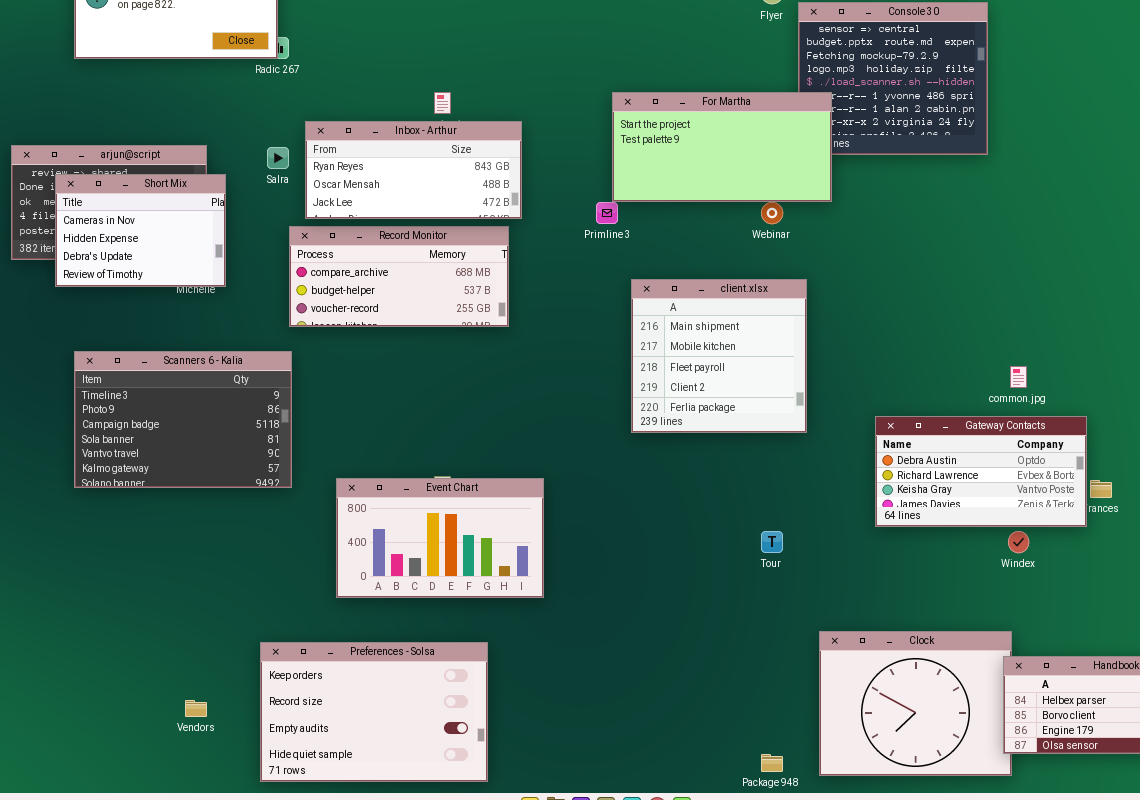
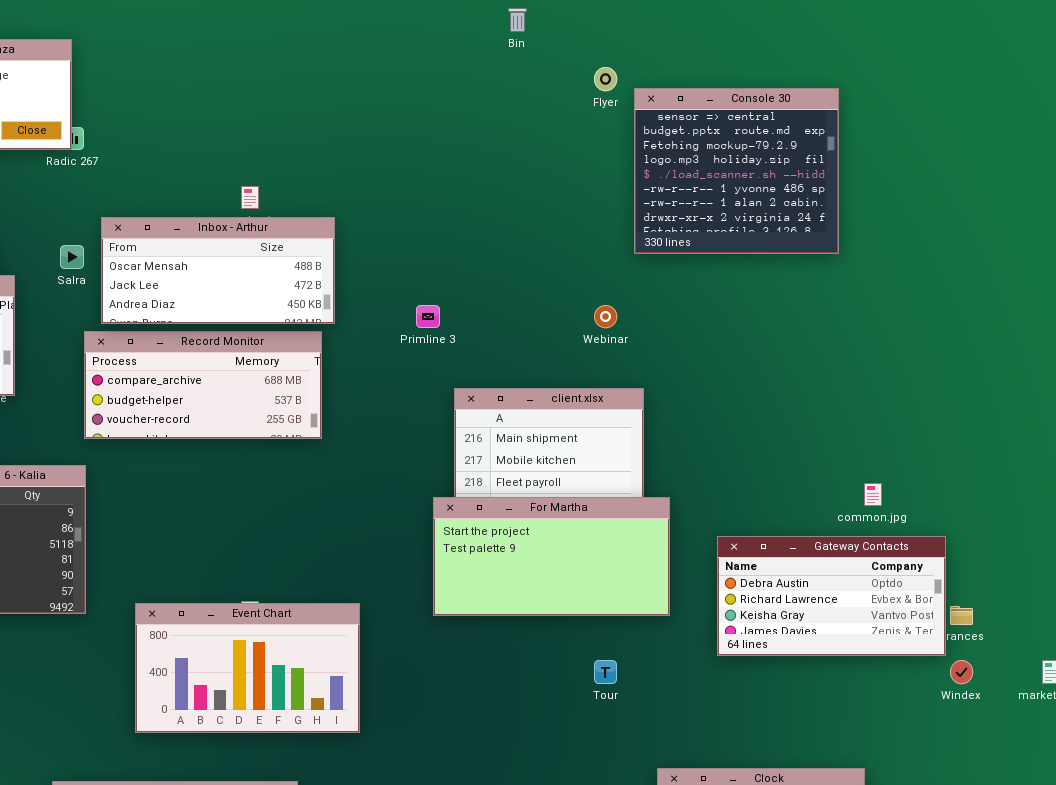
For Martha: [612,92,832,202] -> [433,497,670,616], moved
Inbox - Arthur: [305,121,522,219] -> [101,217,335,324], scrolled down 1 row
Windex: [1008,531,1029,553] -> [950,660,973,684], moved

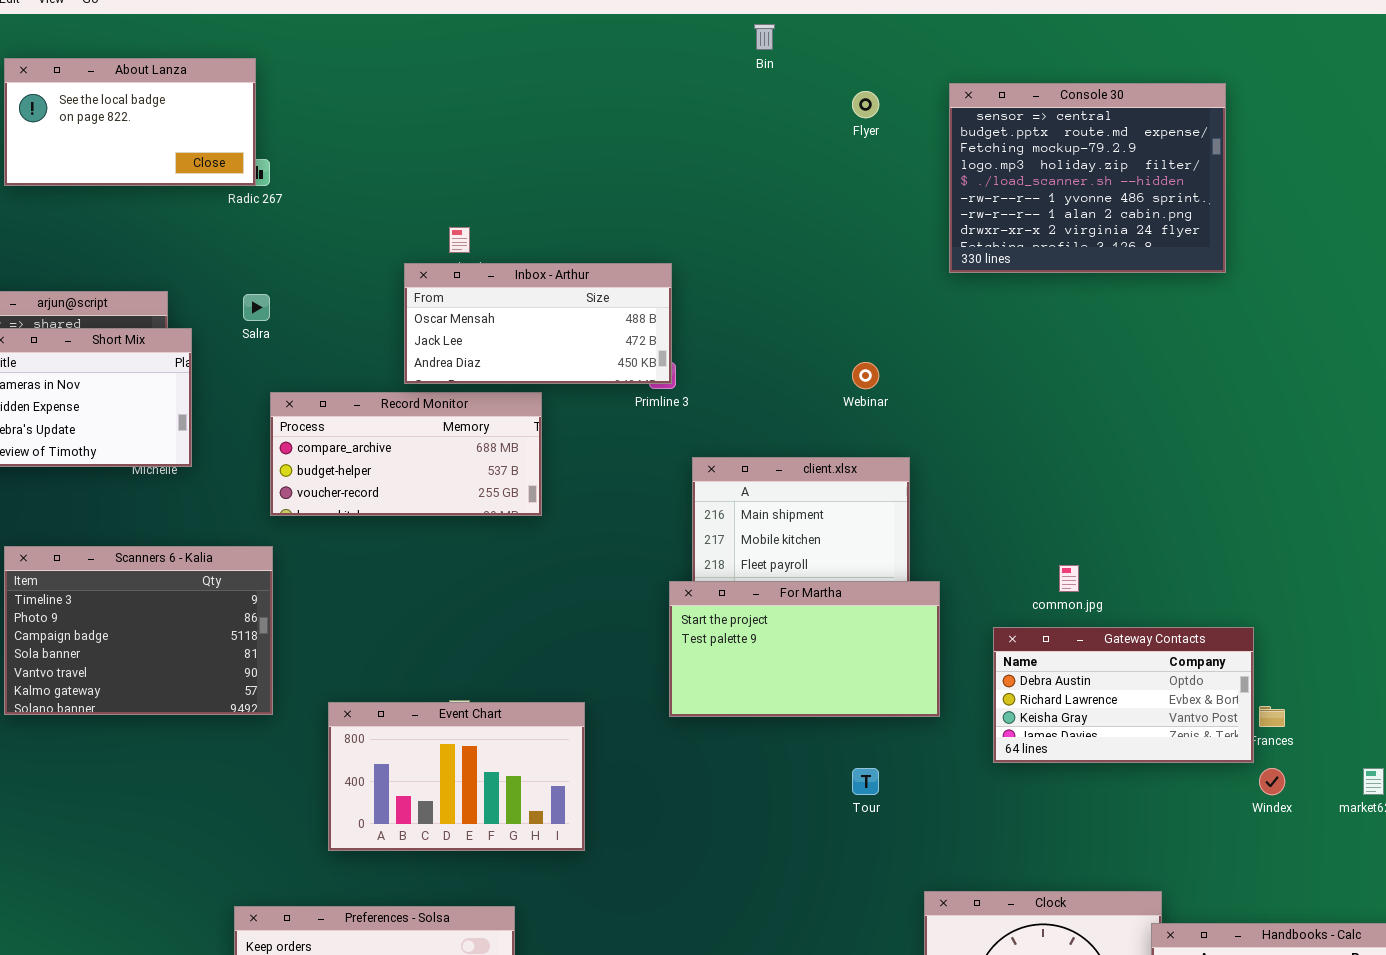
Console 30: [634,88,839,254] -> [949,83,1226,273], moved, resized
Inbox - Arthur: [101,217,335,324] -> [404,263,672,384], moved
common.jpg: [864,483,882,506] -> [1059,565,1079,592], moved

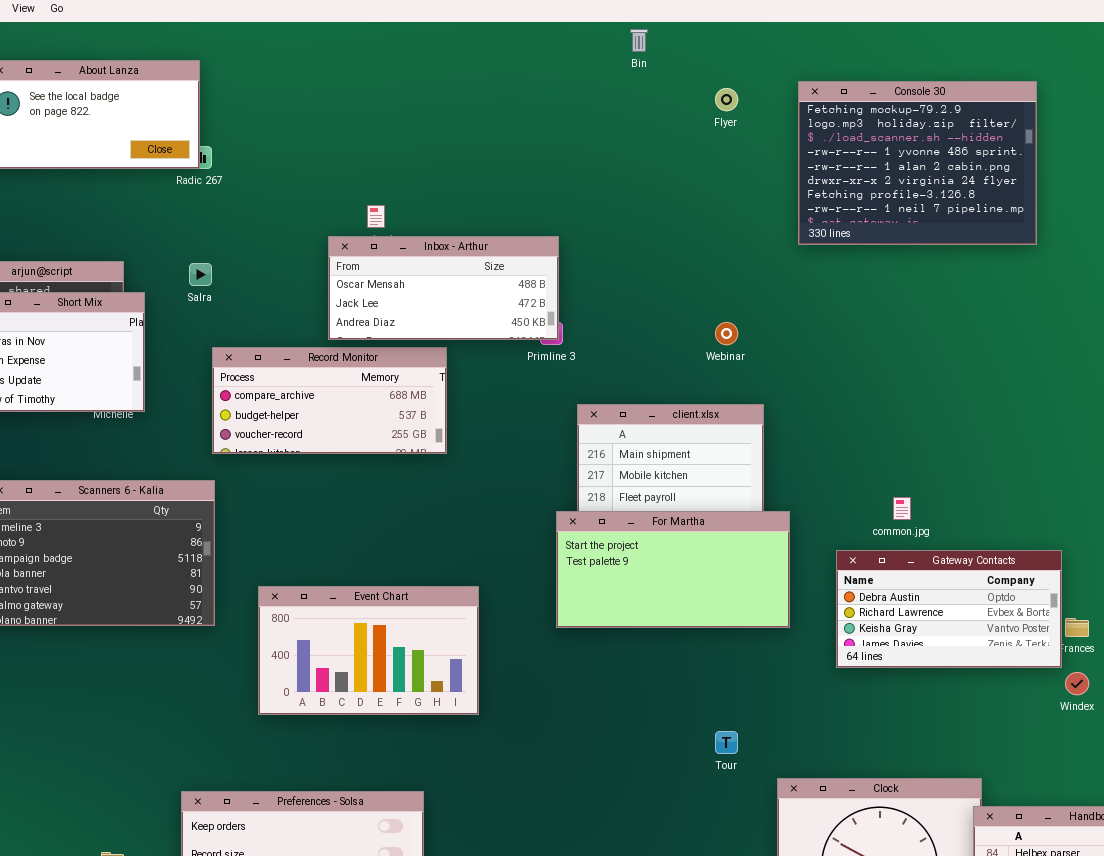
Console 30: [949,83,1226,273] -> [798,81,1037,245], scrolled down 2 rows
Event Chart: [328,702,585,851] -> [258,586,479,715], moved
Tour: [852,768,879,795] -> [715,731,738,754], moved

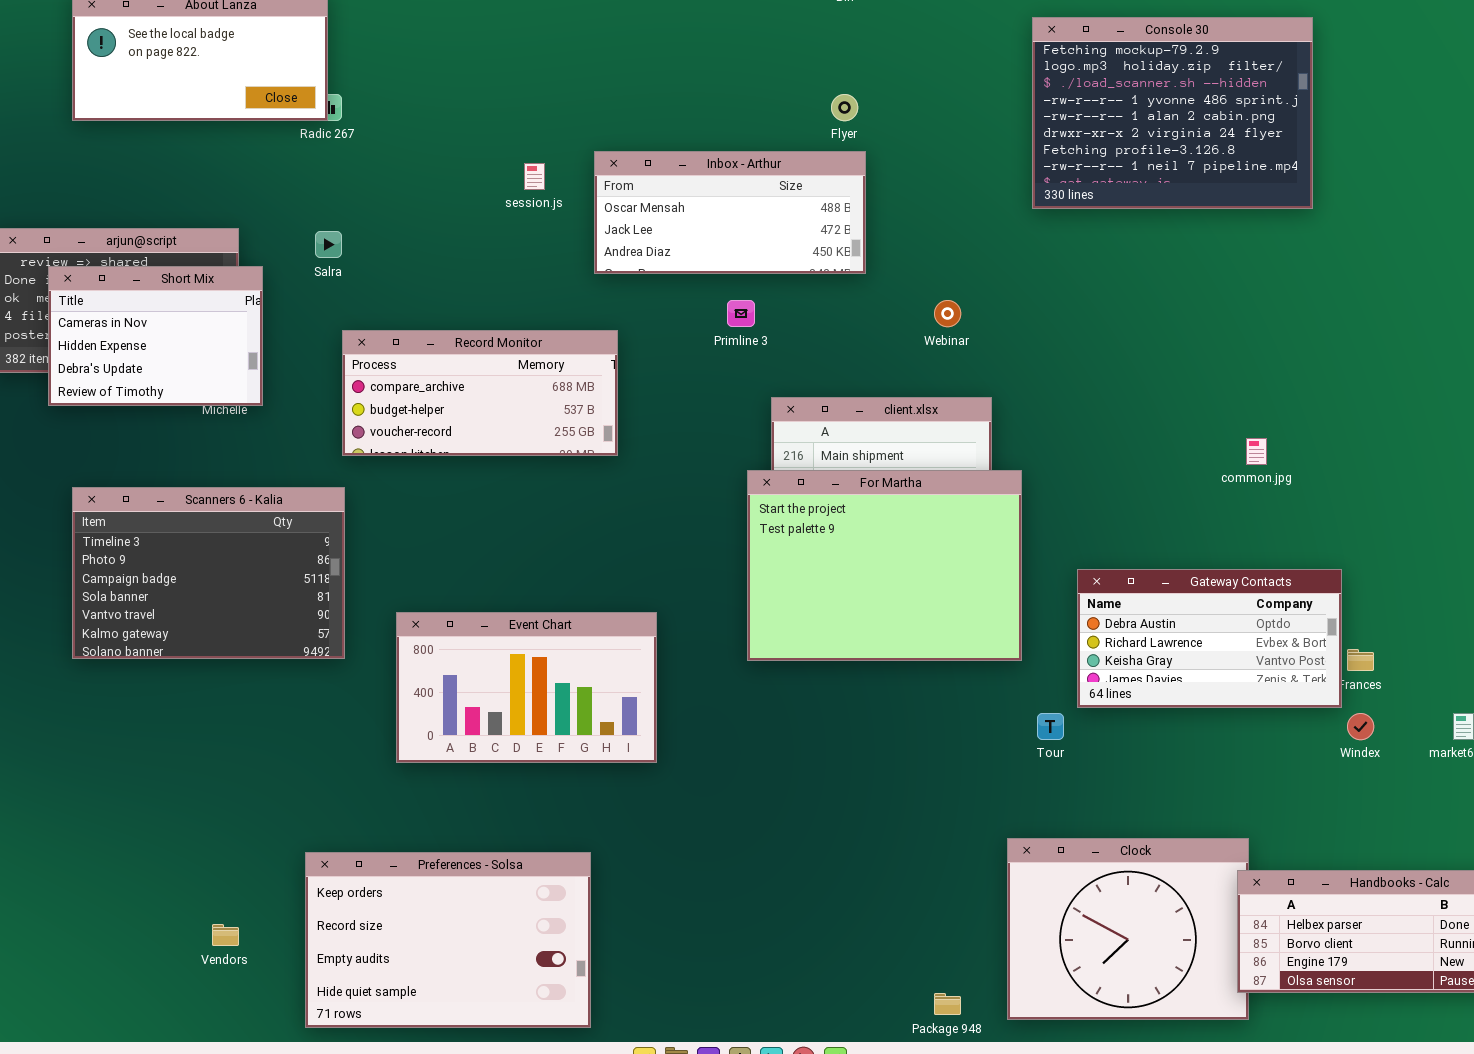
Flyer: [715,88,738,111] -> [831,94,858,121], moved
Inbox - Arthur: [328,236,559,340] -> [594,151,866,274], moved
common.jpg: [893,497,911,520] -> [1246,438,1267,465], moved
For Martha: [556,511,790,628] -> [747,470,1022,661], resized
Tour: [715,731,738,754] -> [1037,713,1064,740], moved

